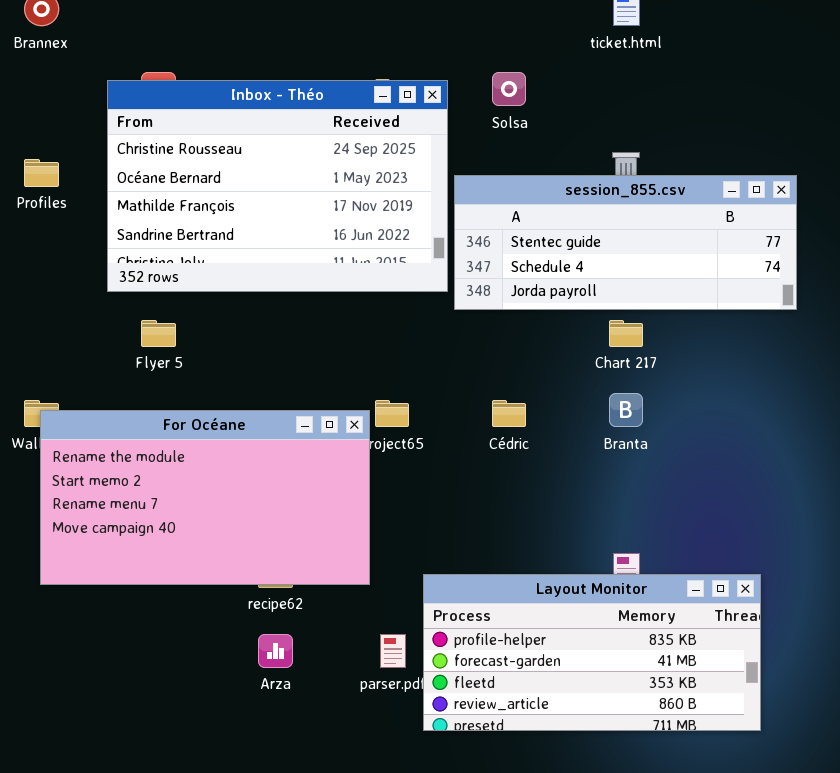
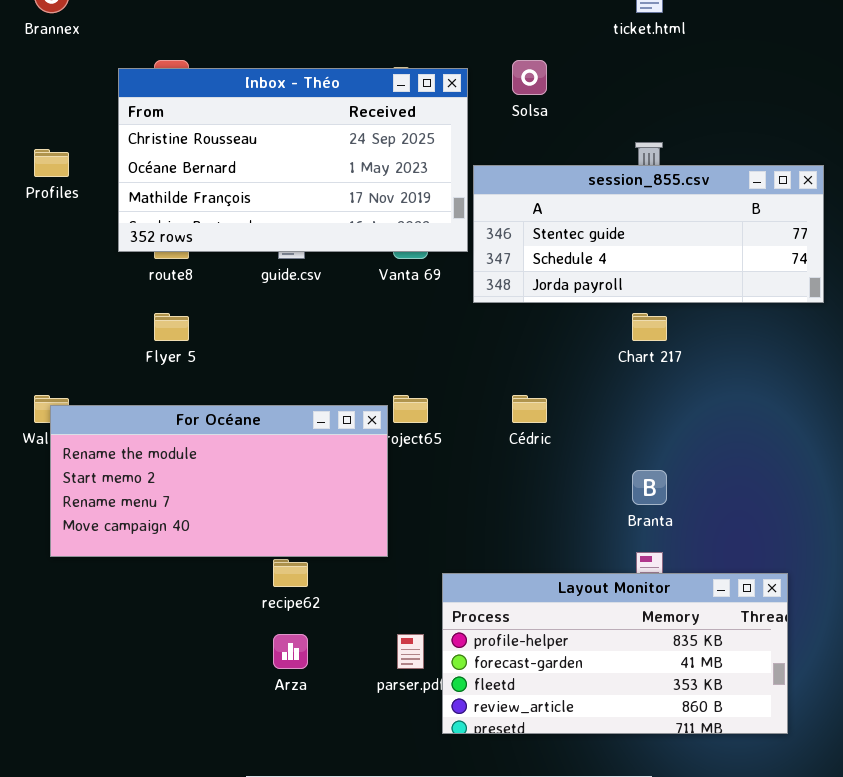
Inbox - Théo: [107,80,448,292] -> [118,68,468,252], resized
Branta: [609,393,643,427] -> [632,470,667,505], moved
For Océane: [40,410,370,585] -> [50,405,388,557], resized

